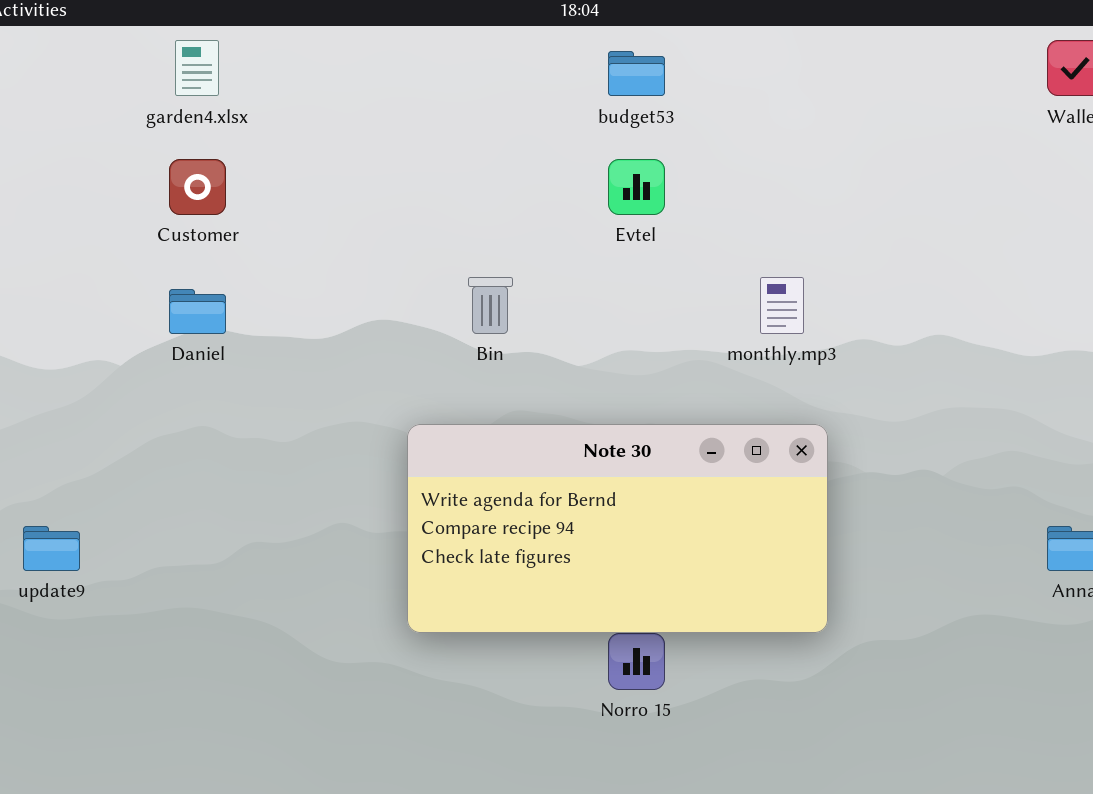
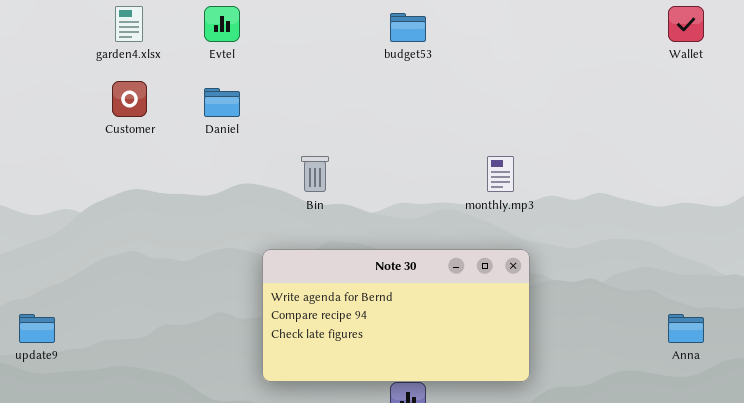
Evtel: [608,159,665,215] -> [204,6,240,42], moved
Daniel: [169,289,226,334] -> [204,88,240,117], moved

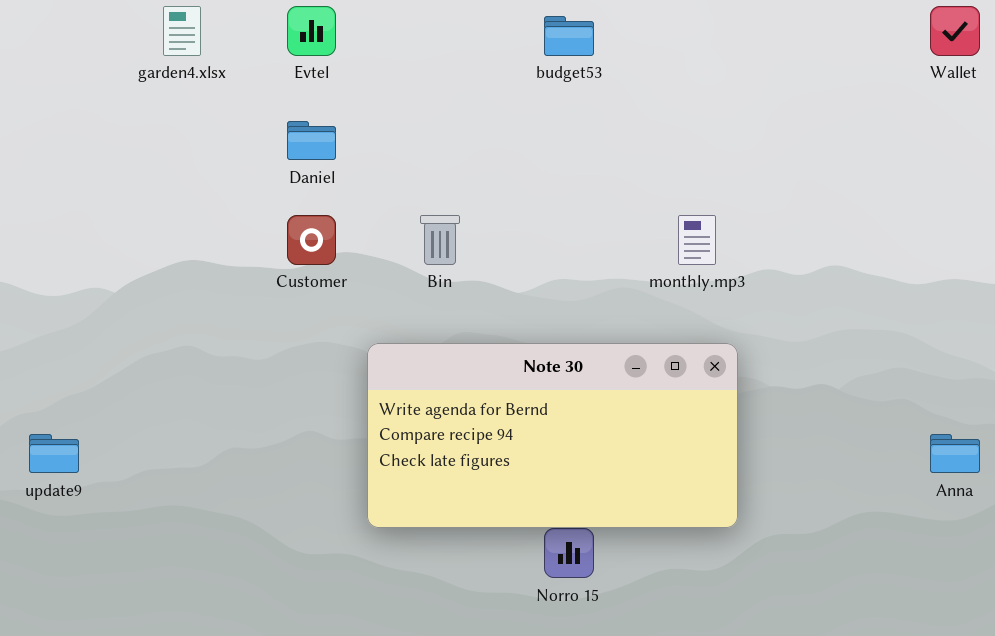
Customer: [112,81,147,117] -> [287,215,336,265], moved

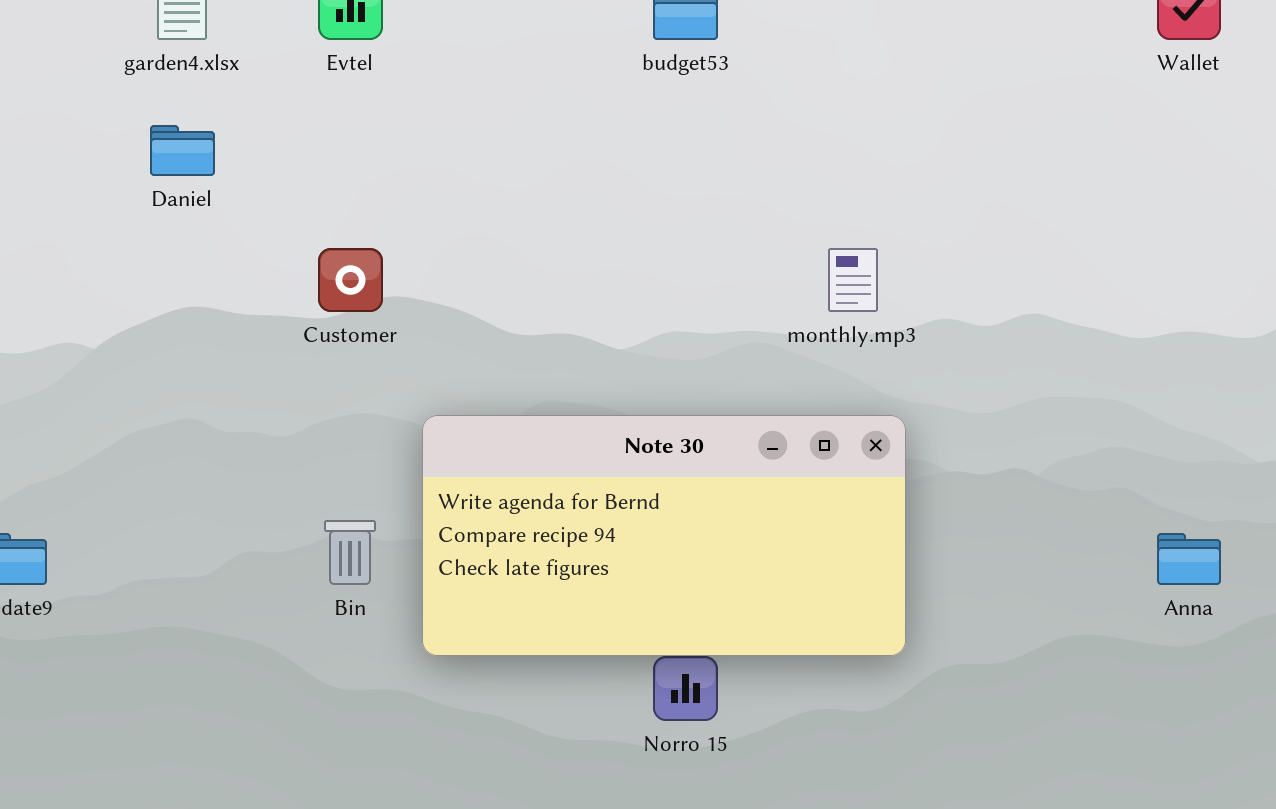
Daniel: [287,121,336,160] -> [150,125,215,176], moved
Bin: [420,215,460,265] -> [324,520,376,585], moved

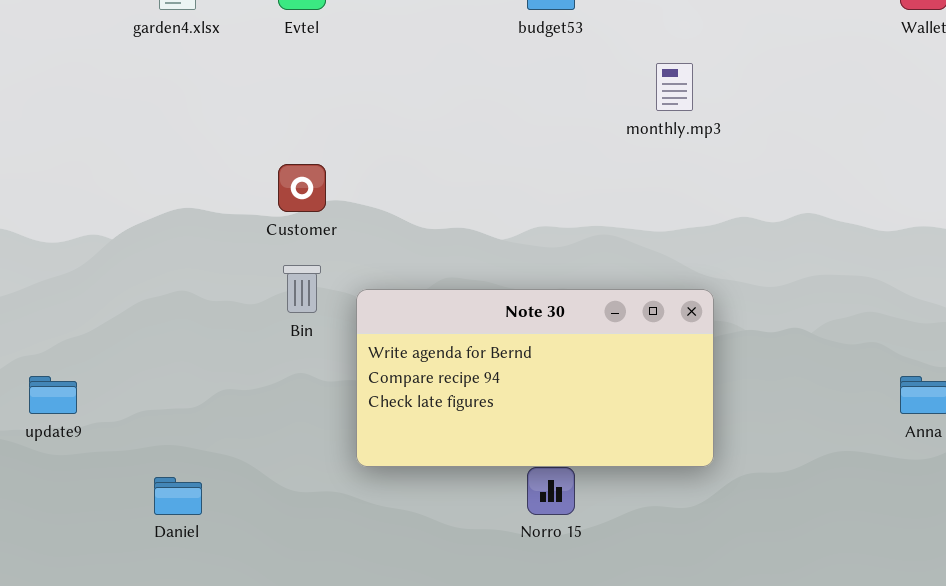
Daniel: [150,125,215,176] -> [154,477,202,515], moved
monthly.mp3: [828,248,878,312] -> [656,63,693,111], moved
Bin: [324,520,376,585] -> [283,265,321,313], moved

